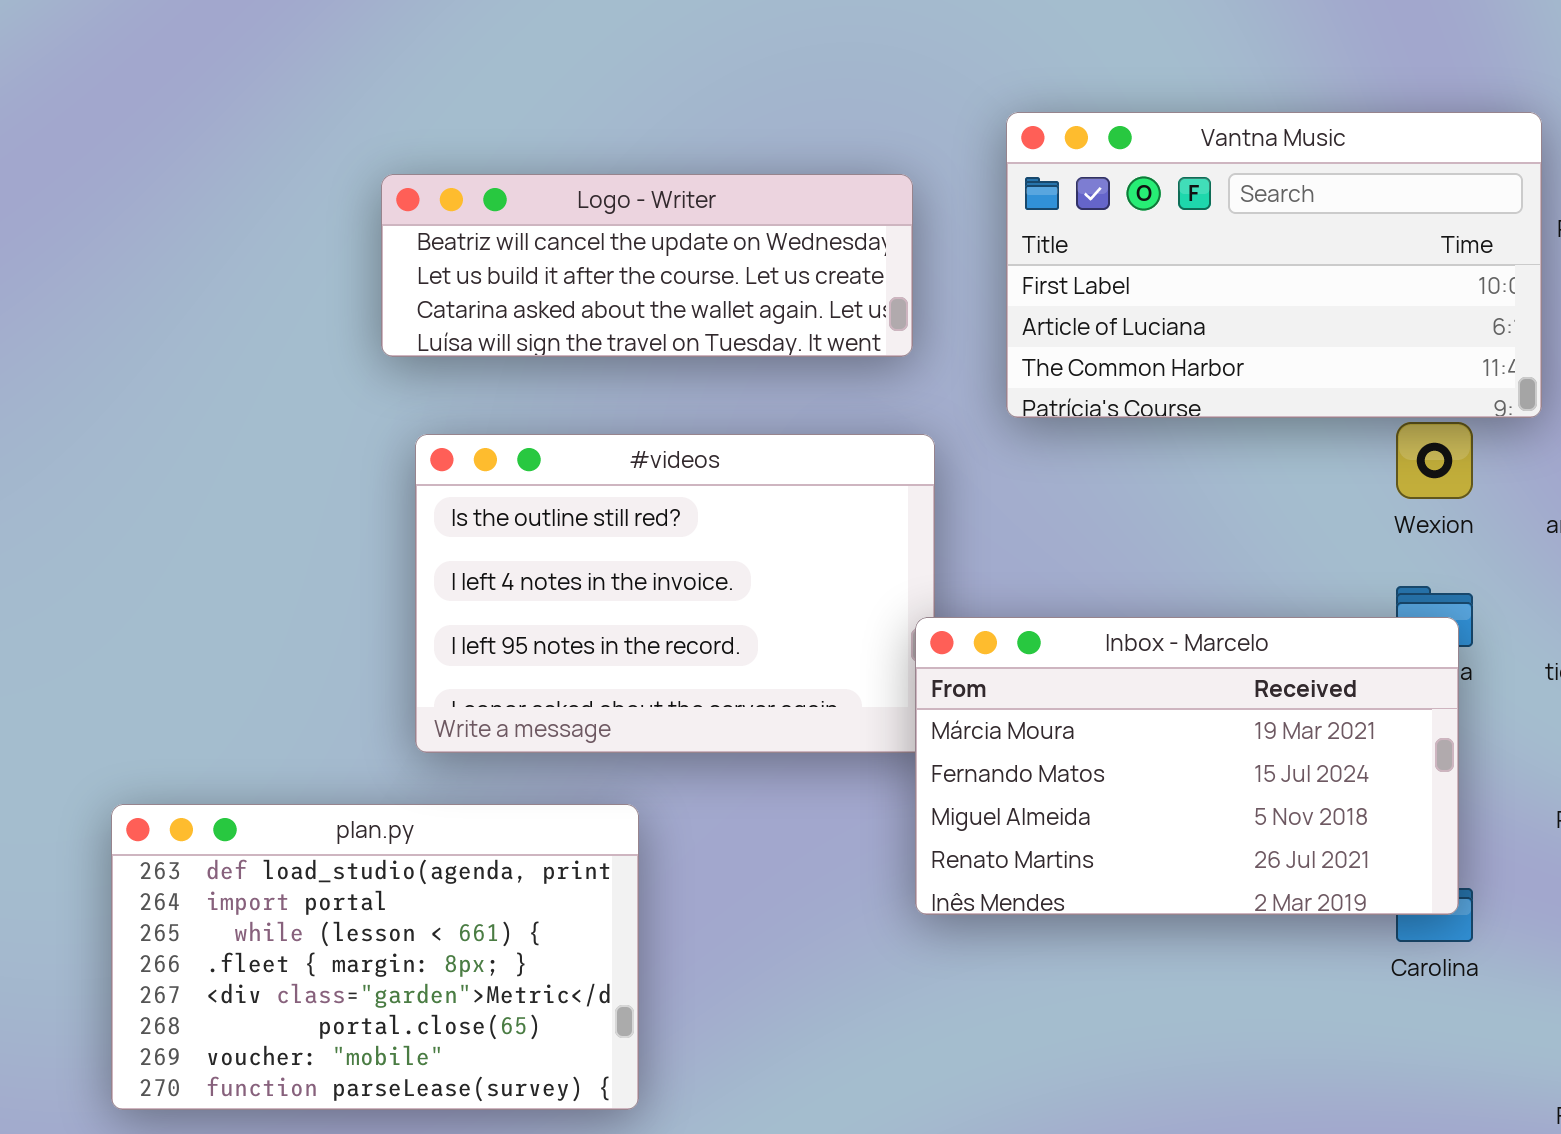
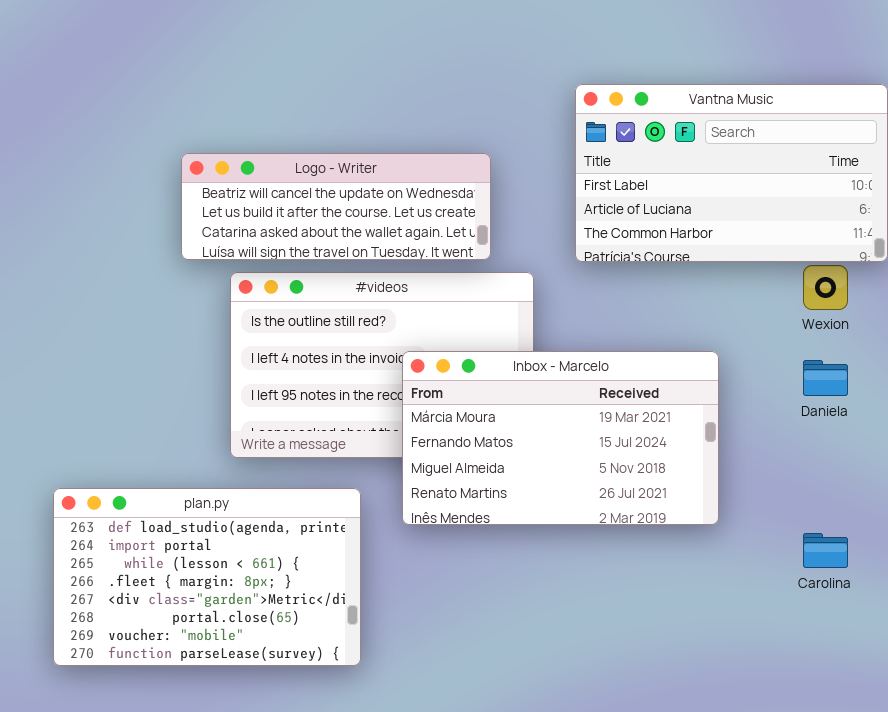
Logo - Writer: [381,174,913,357] -> [181,153,491,260], moved
Inbox - Marcelo: [915,617,1459,915] -> [402,351,719,525], moved

